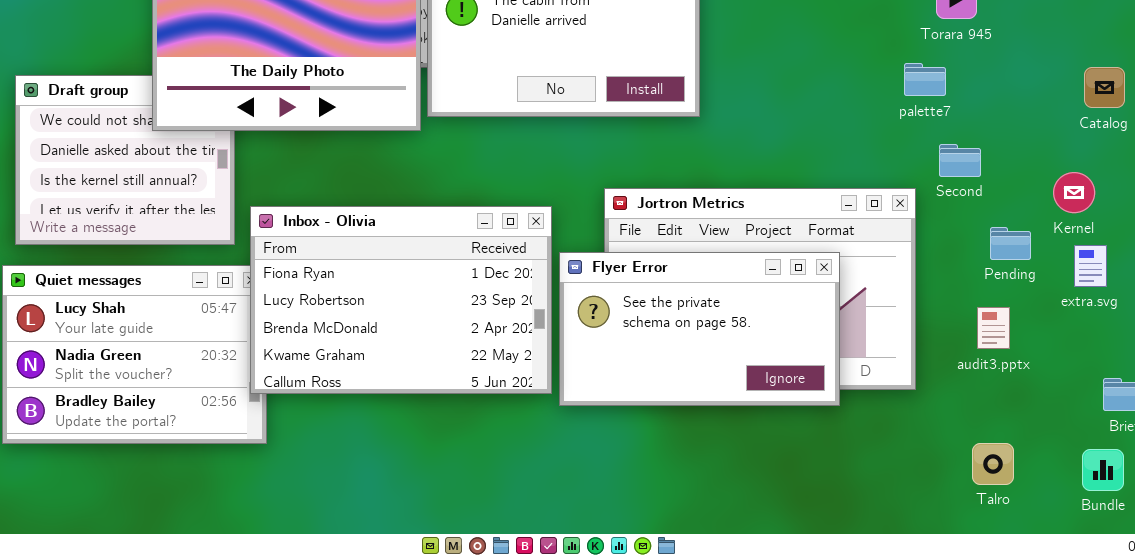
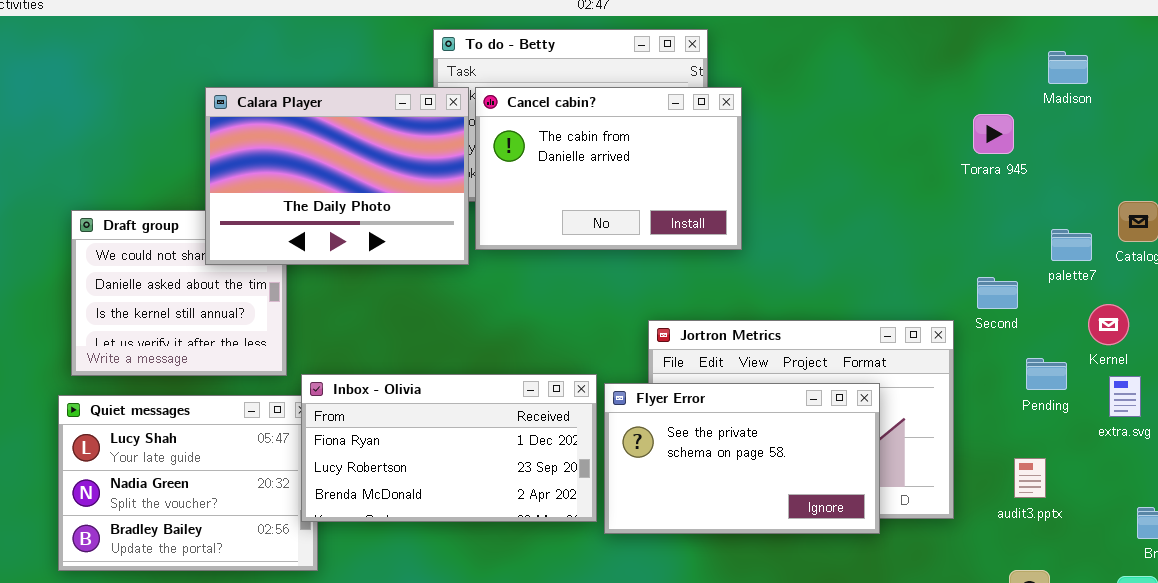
palette7: [904,63,946,96] -> [1051,229,1092,261], moved
Inbox - Olivia: [250,206,552,394] -> [301,374,597,522], resized
audit3.pptx: [977,307,1010,349] -> [1014,458,1046,498], moved

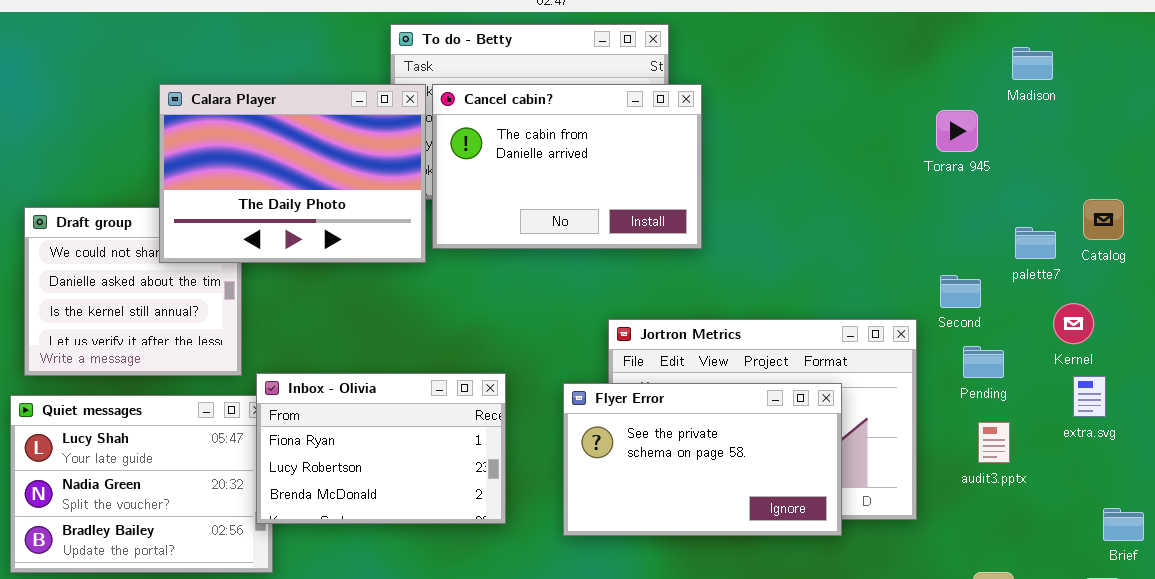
Pending: [1026,358,1067,390] -> [963,346,1004,378], moved
Inbox - Olivia: [301,374,597,522] -> [256,373,506,524], resized
audit3.pptx: [1014,458,1046,498] -> [978,422,1010,463], moved

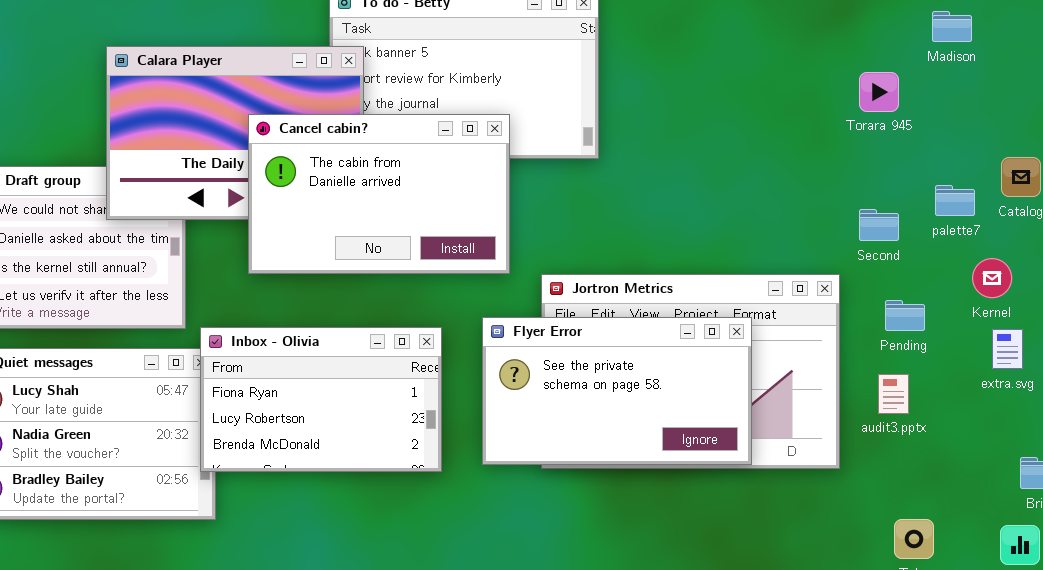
Cancel cabin?: [432,84,702,249] -> [248,114,510,274], moved
Second: [940,275,981,308] -> [859,209,899,241], moved
Flyer Error: [563,383,842,536] -> [482,317,752,465], moved
audit3.pptx: [978,422,1010,463] -> [878,374,909,414], moved

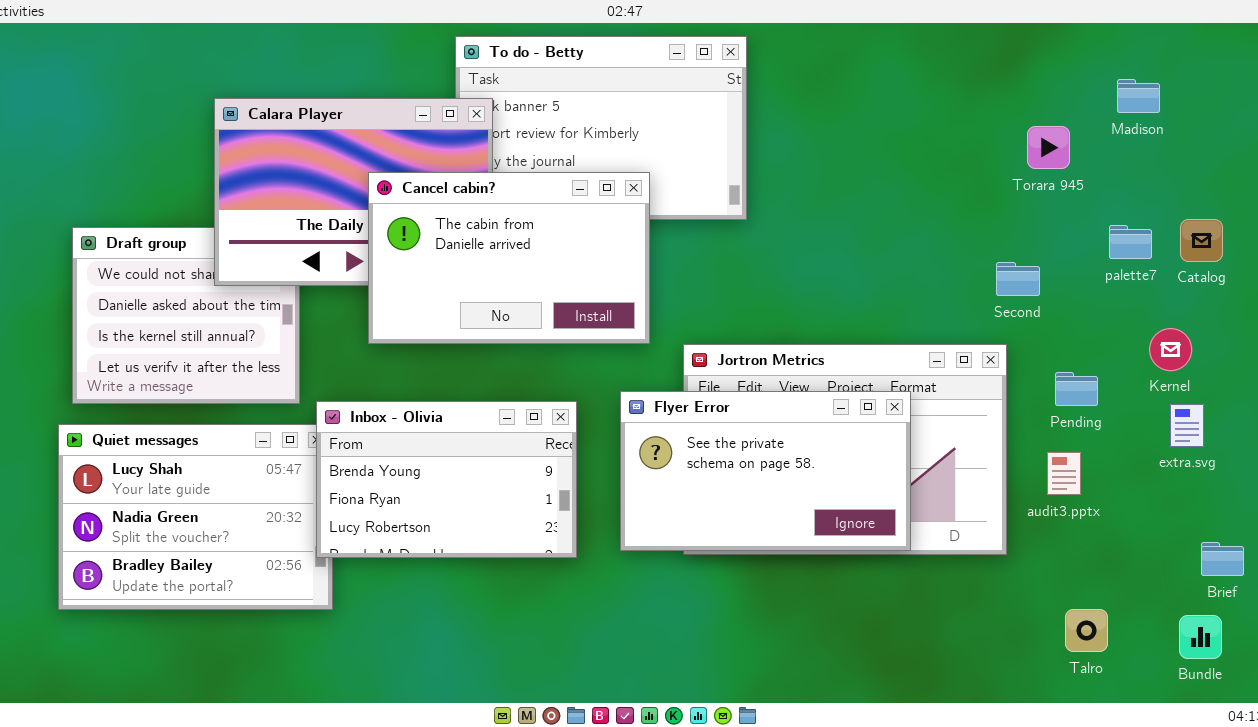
Madison: [932,11,972,42] -> [1117,79,1160,113], moved
palette7: [935,185,975,216] -> [1109,225,1152,259], moved
Second: [859,209,899,241] -> [996,262,1040,296], moved
Inbox - Olivia: [200,327,442,472] -> [316,401,577,558], scrolled up 1 row

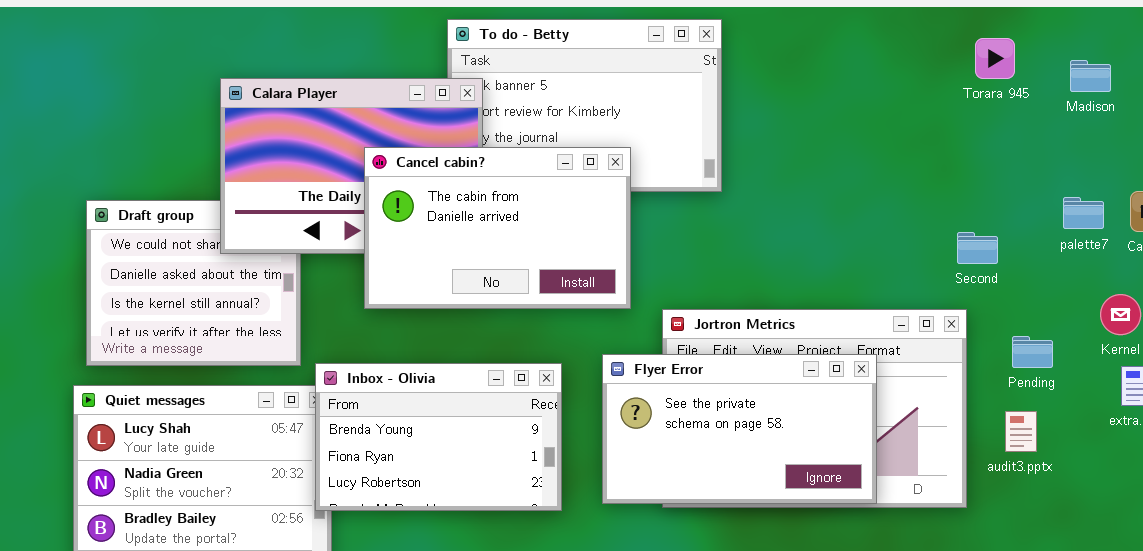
Torara 945: [1027,126,1070,169] -> [975,38,1015,79], moved

